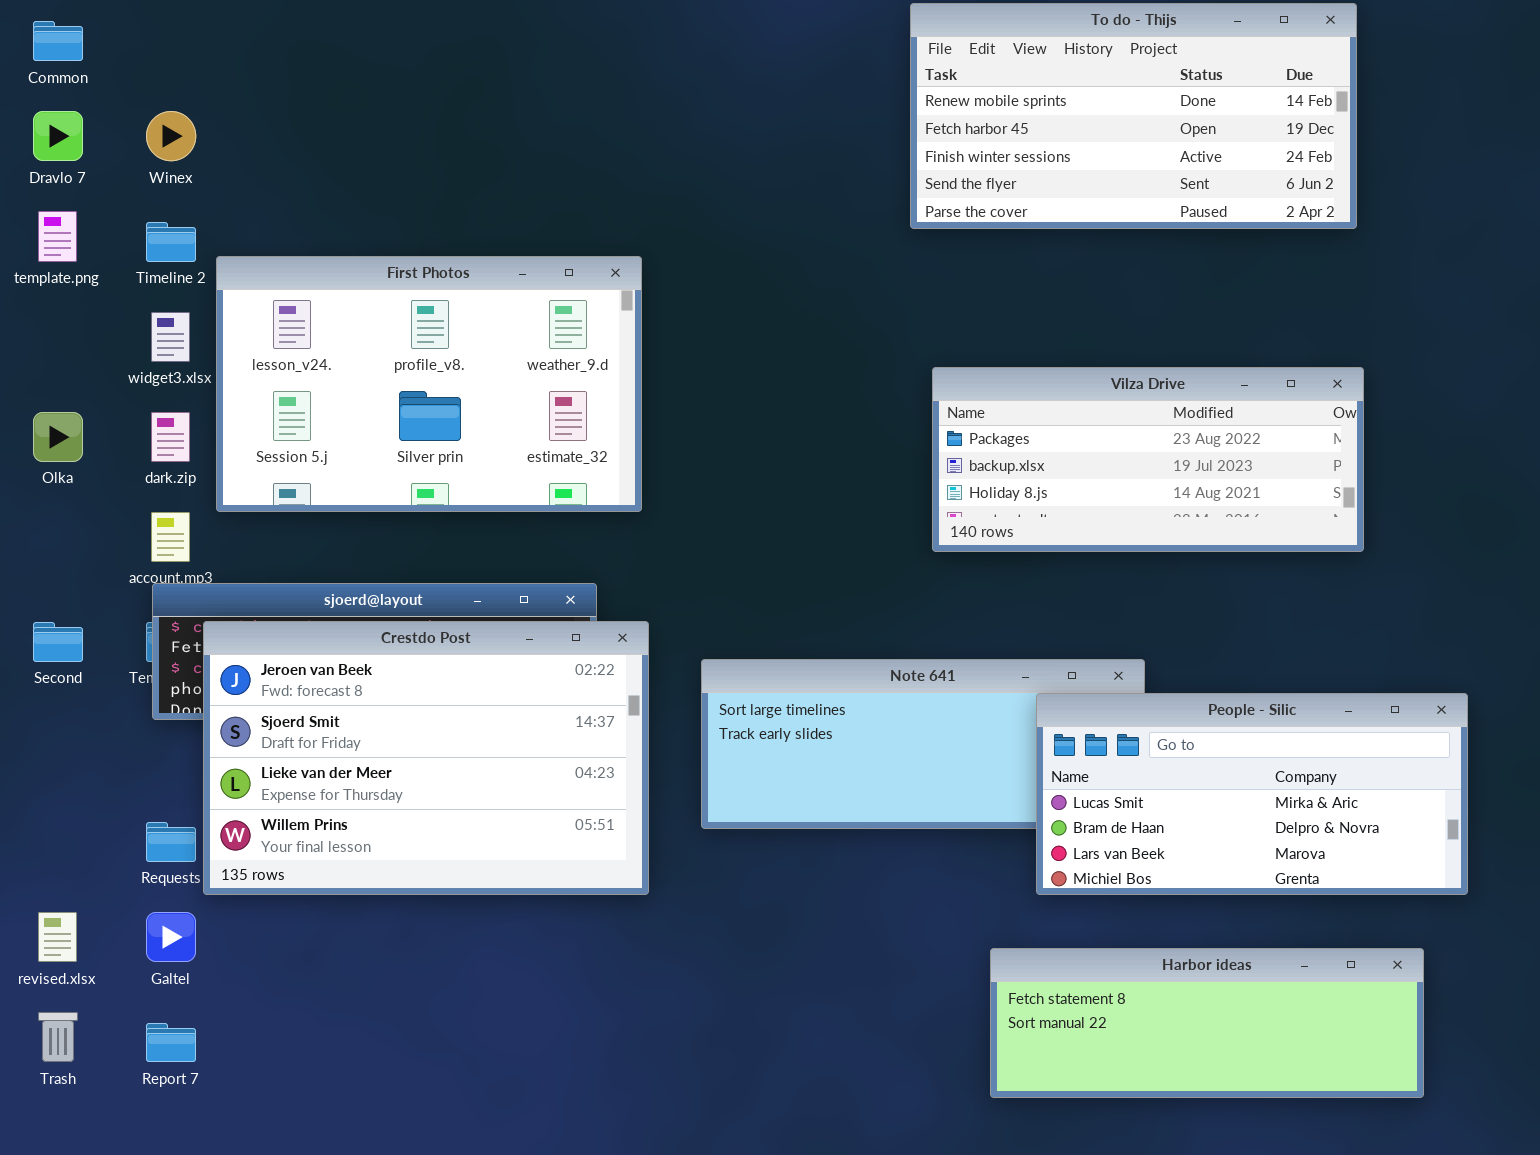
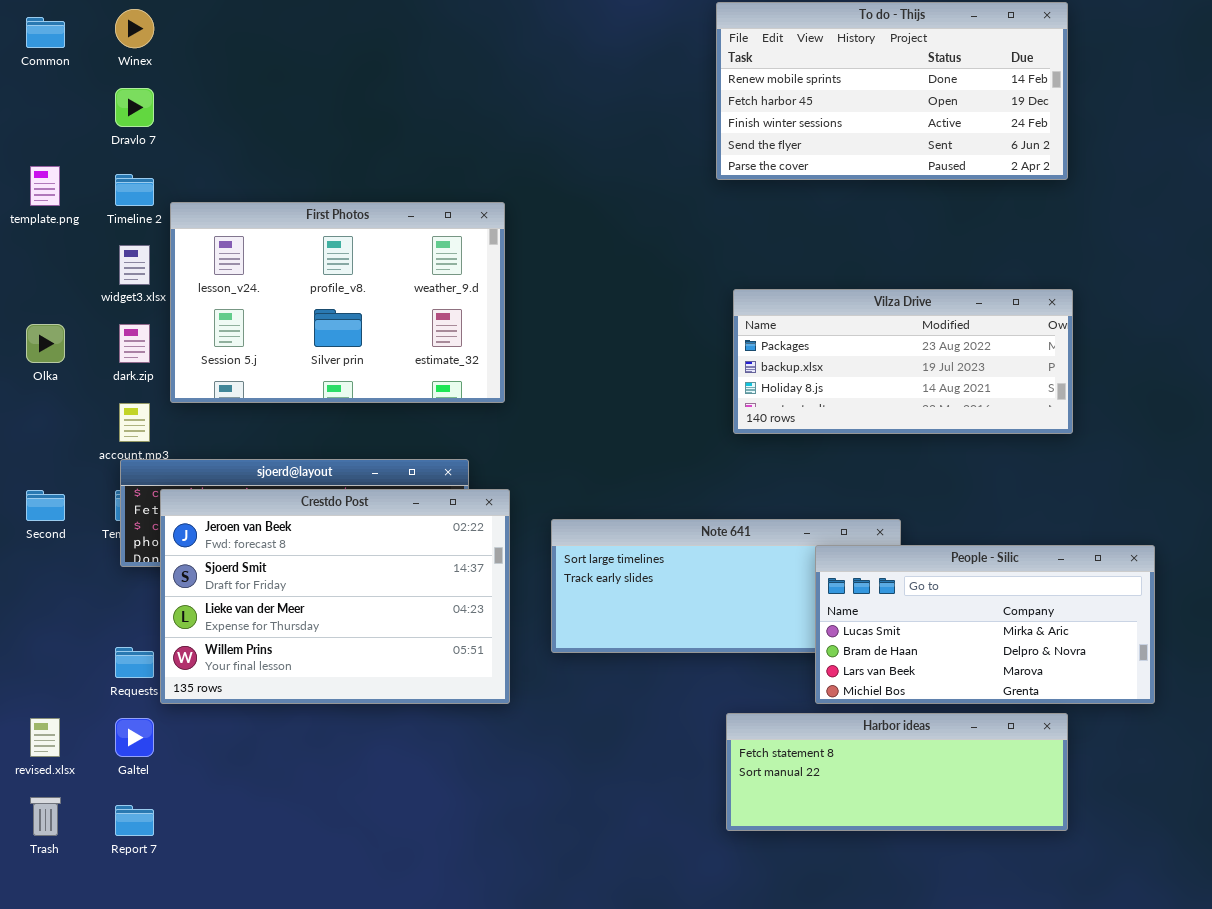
Dravlo 7: [33,111,83,161] -> [115,88,154,127], moved
Winex: [146,111,196,161] -> [115,9,154,48], moved
Harbor ideas: [990,948,1424,1098] -> [726,713,1068,831], moved

